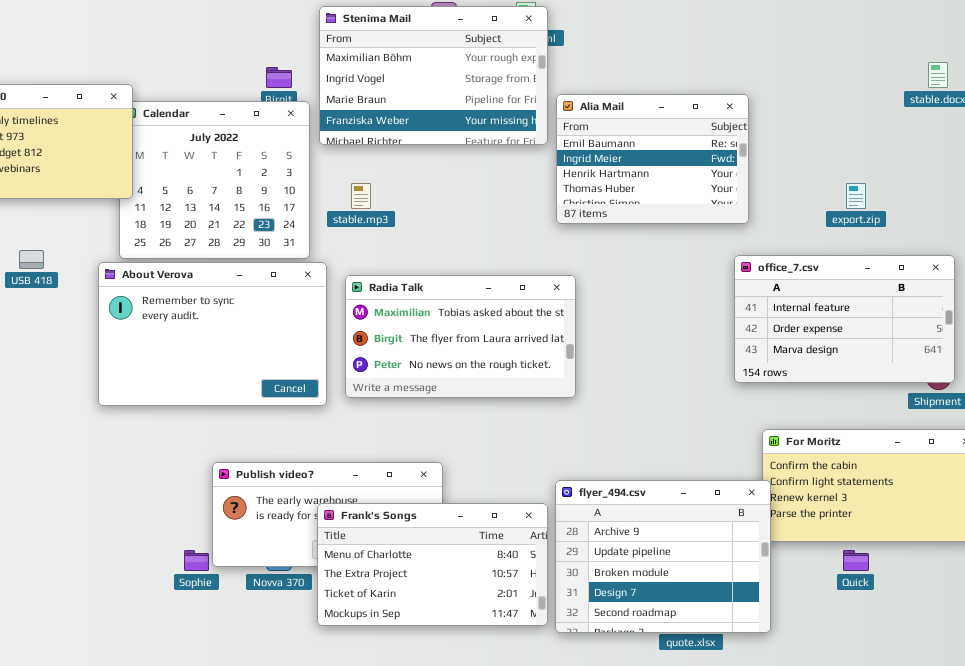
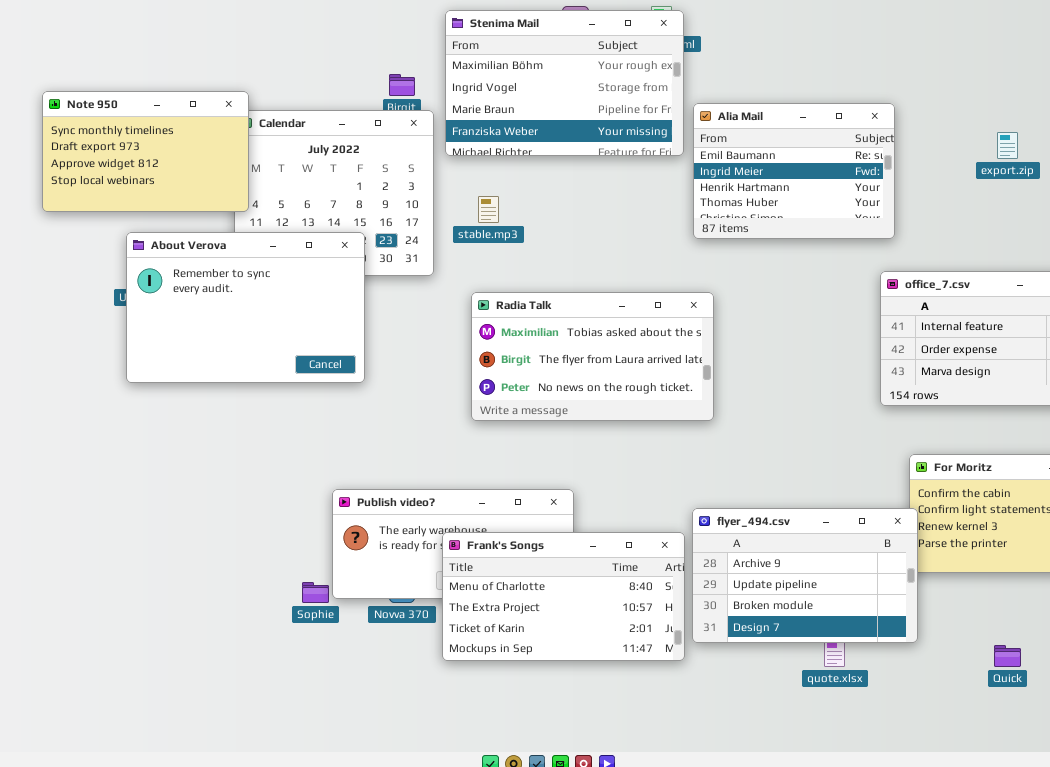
export.zip: [846,183,866,209] -> [997,132,1018,159], moved
About Verova: [98,262,327,406] -> [126,232,365,383], moved
flyer_494.csv: [555,480,771,633] -> [692,508,918,643], resized
Quick: [843,550,869,571] -> [994,645,1021,667], moved

